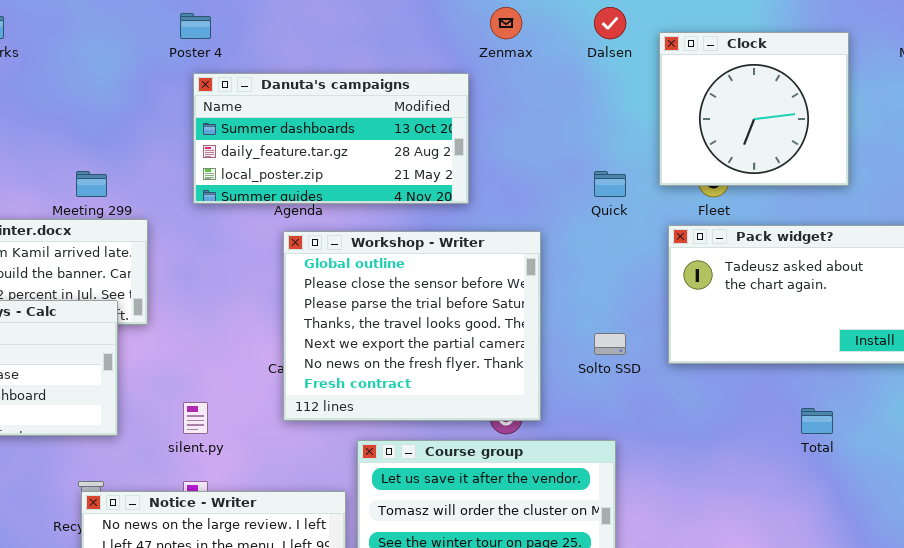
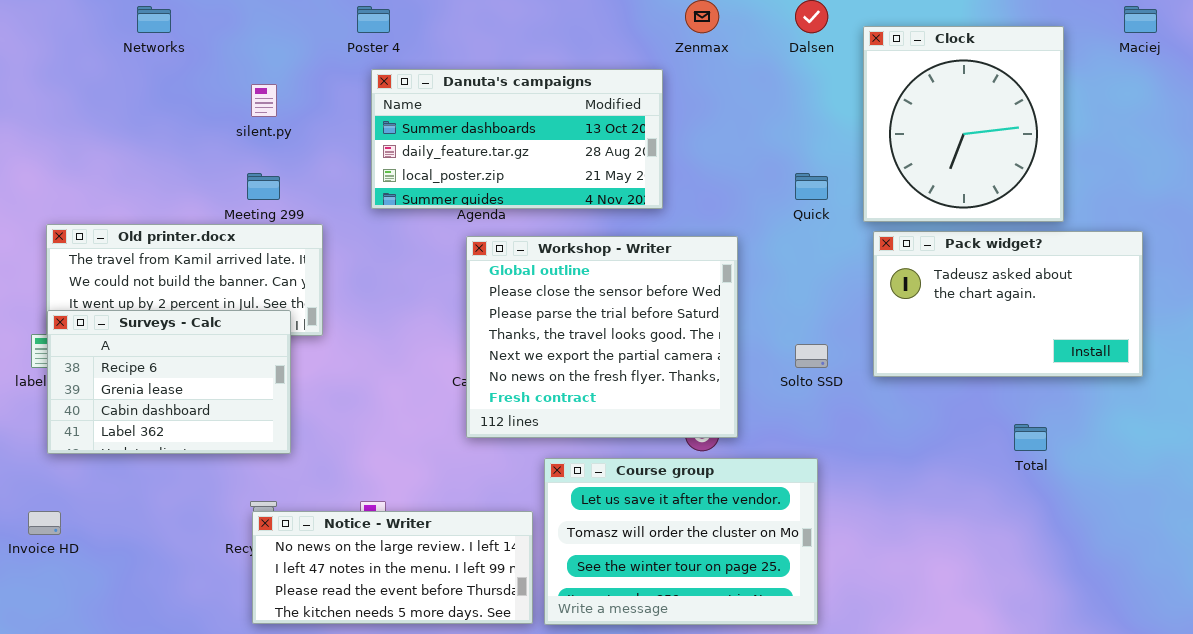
Clock: [659,32,849,186] -> [863,26,1064,222], resized
silent.py: [183,402,208,434] -> [251,84,277,117], moved

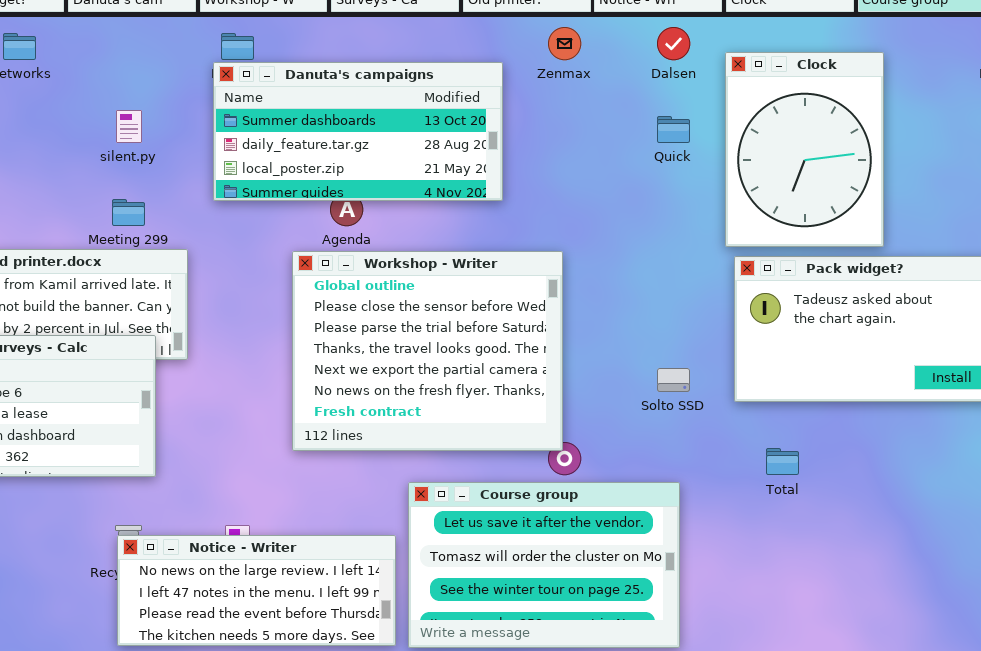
Clock: [863,26,1064,222] -> [725,52,884,247], resized
Danuta's campaigns: [371,69,663,209] -> [213,62,503,201], moved
Quick: [795,173,828,200] -> [657,116,690,143], moved
Workshop - Writer: [466,236,738,438] -> [292,251,563,451], moved
Total: [1014,424,1047,451] -> [766,448,799,475], moved

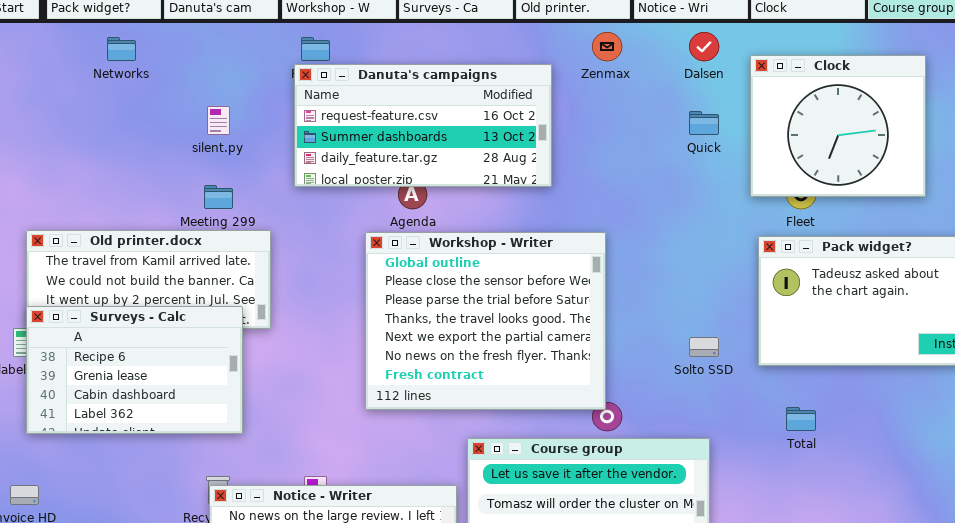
Clock: [725,52,884,247] -> [750,55,926,197], resized
Danuta's campaigns: [213,62,503,201] -> [294,64,552,187], scrolled up 1 row

